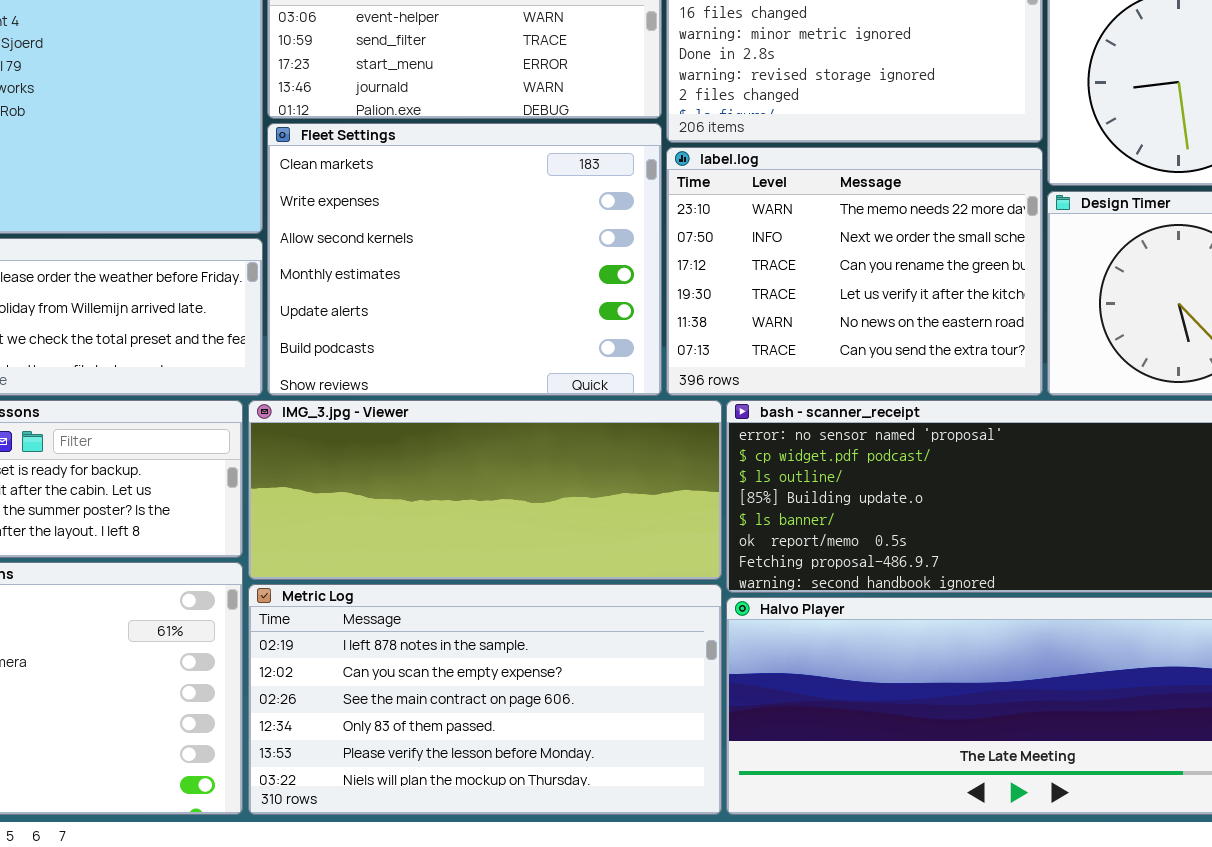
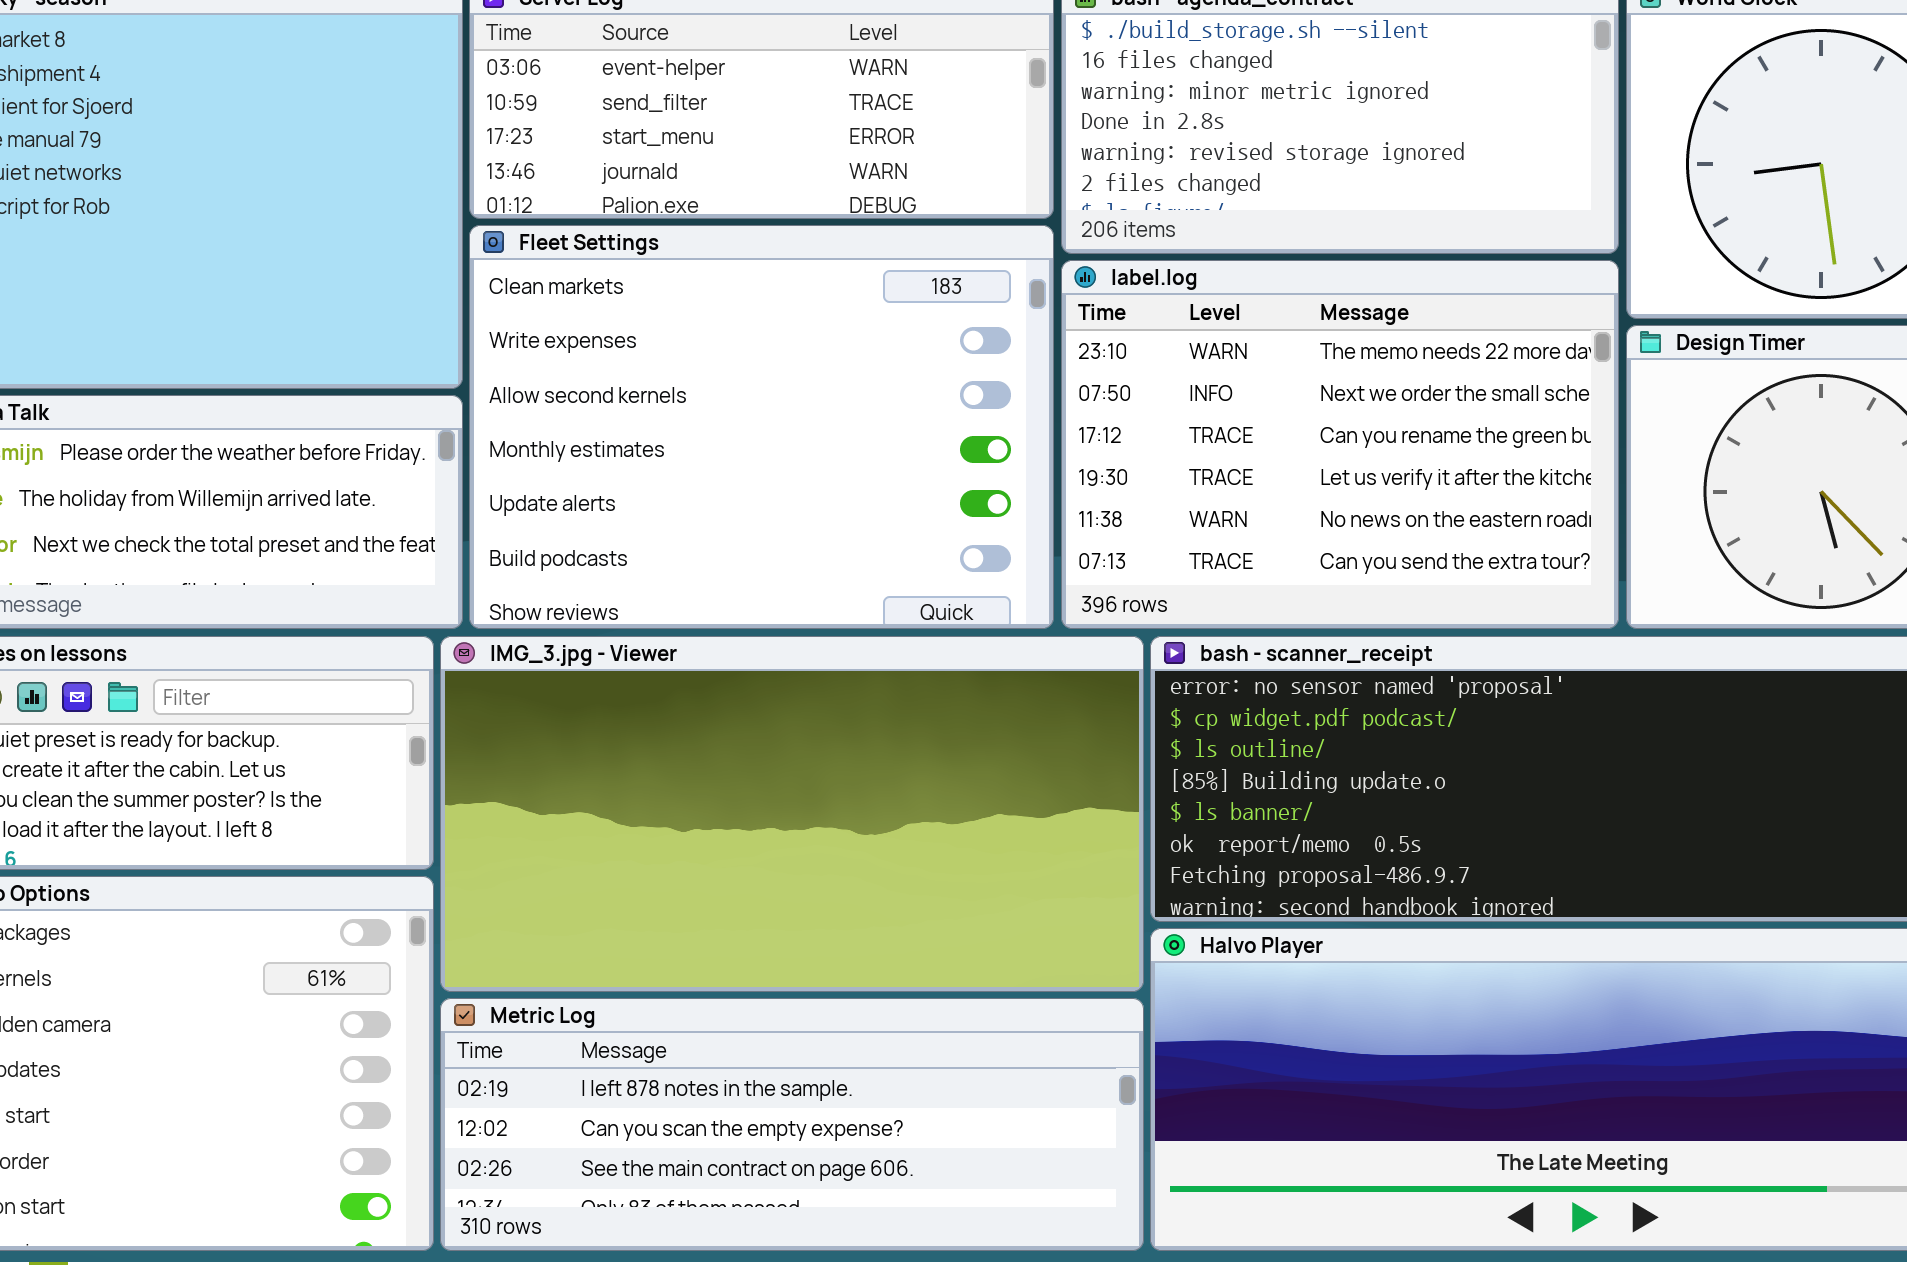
IMG_3.jpg - Viewer: [248,400,722,580] -> [440,636,1144,992], resized
Metric Log: [248,584,722,815] -> [440,998,1144,1251], resized

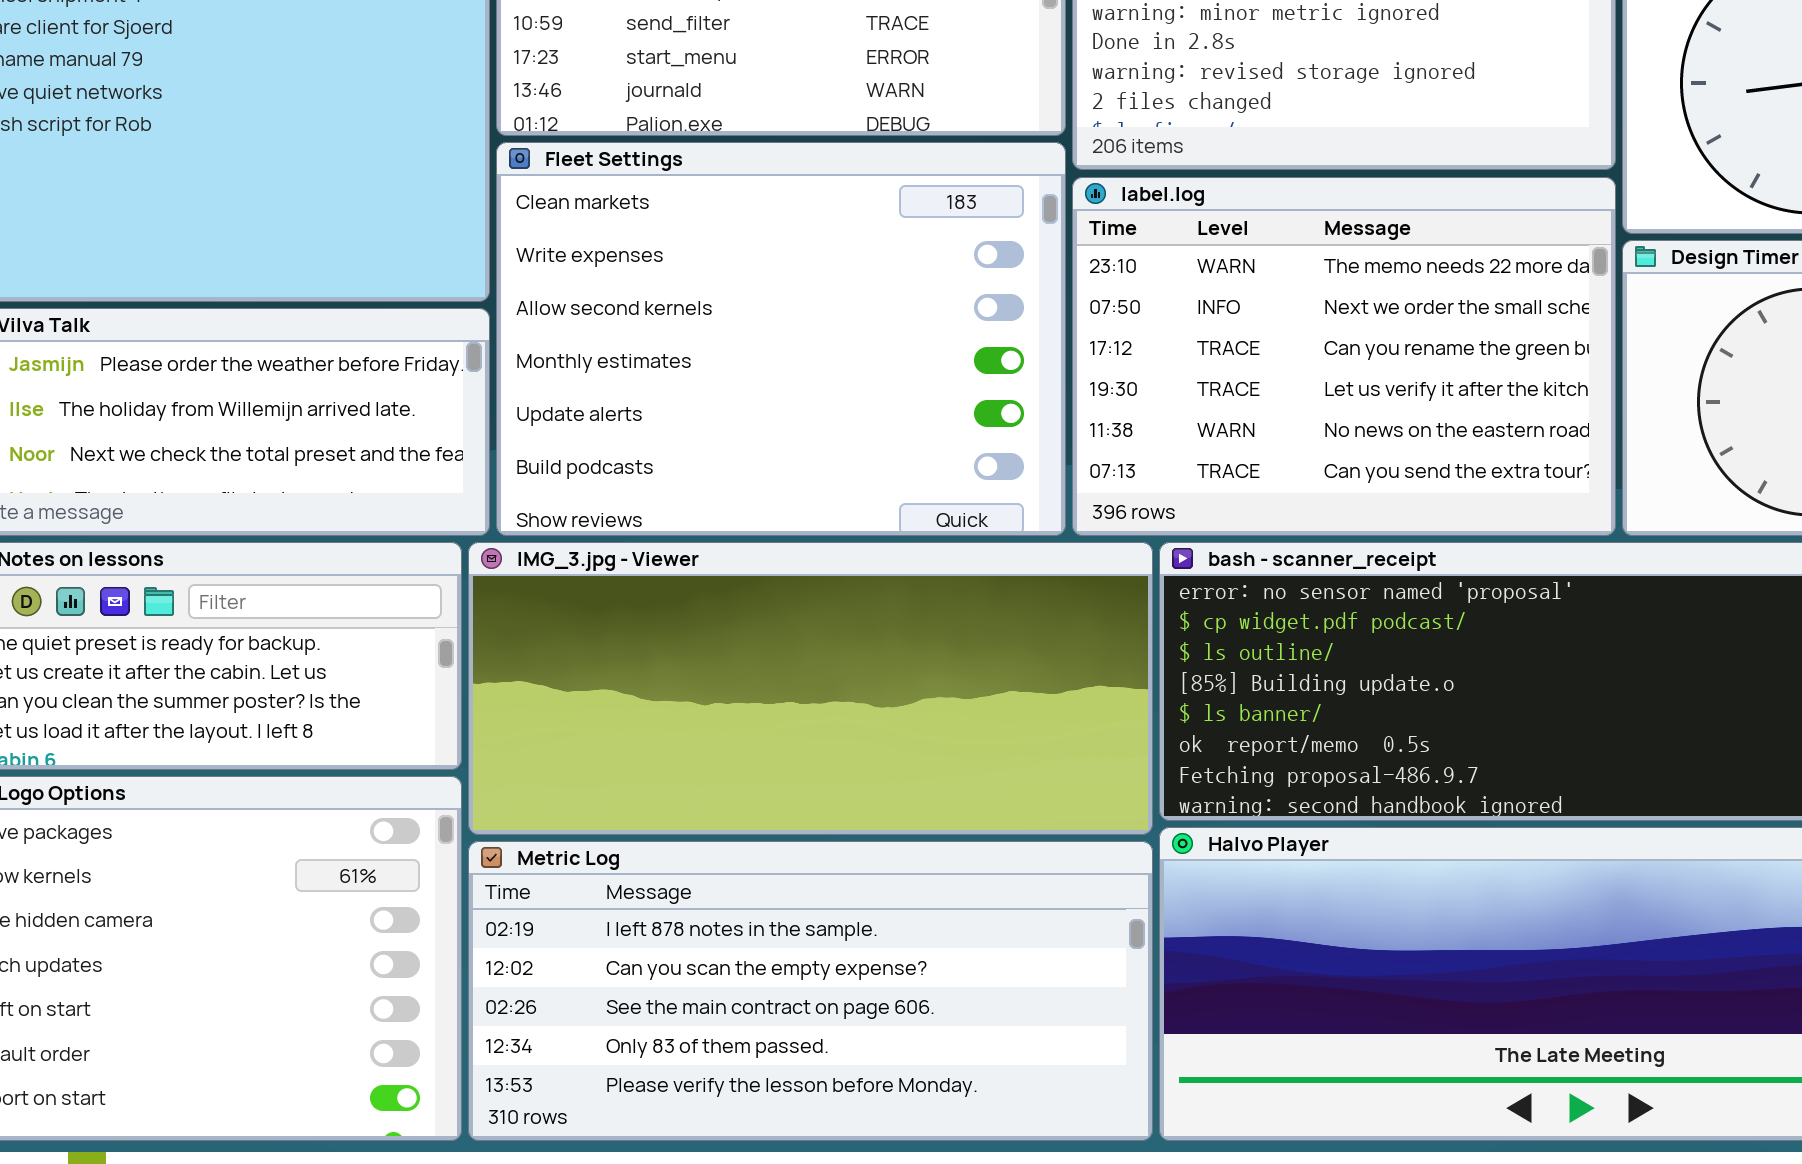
IMG_3.jpg - Viewer: [440,636,1144,992] -> [468,542,1153,835], resized
Metric Log: [440,998,1144,1251] -> [468,841,1153,1141], resized

